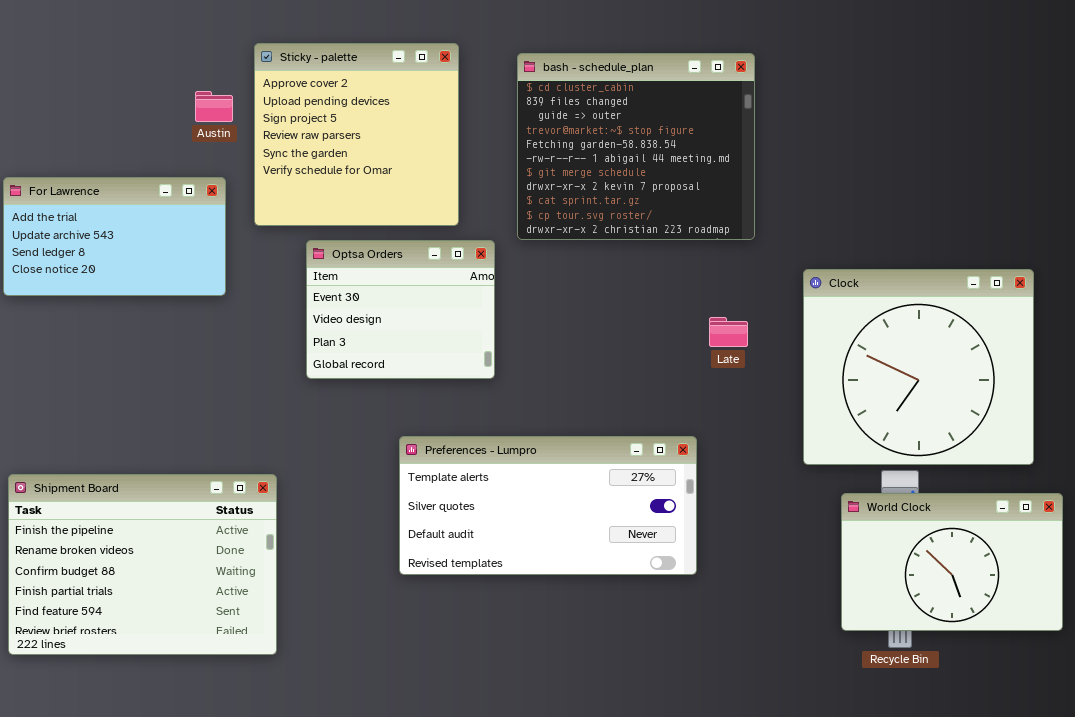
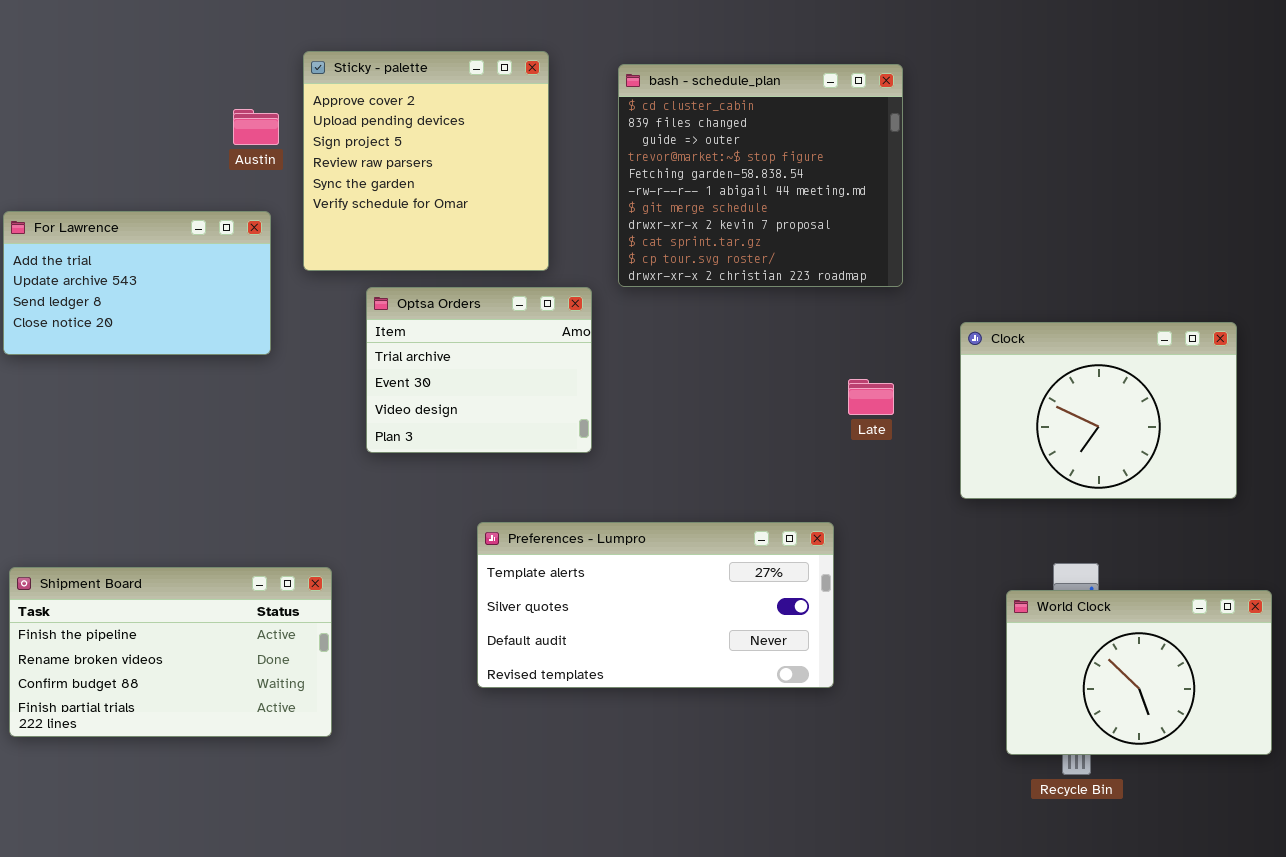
Optsa Orders: [306,240,495,379] -> [366,287,592,453], scrolled up 1 row
Clock: [803,269,1034,465] -> [960,322,1237,499], resized
Shipment Board: [8,474,277,655] -> [9,567,332,737], resized

